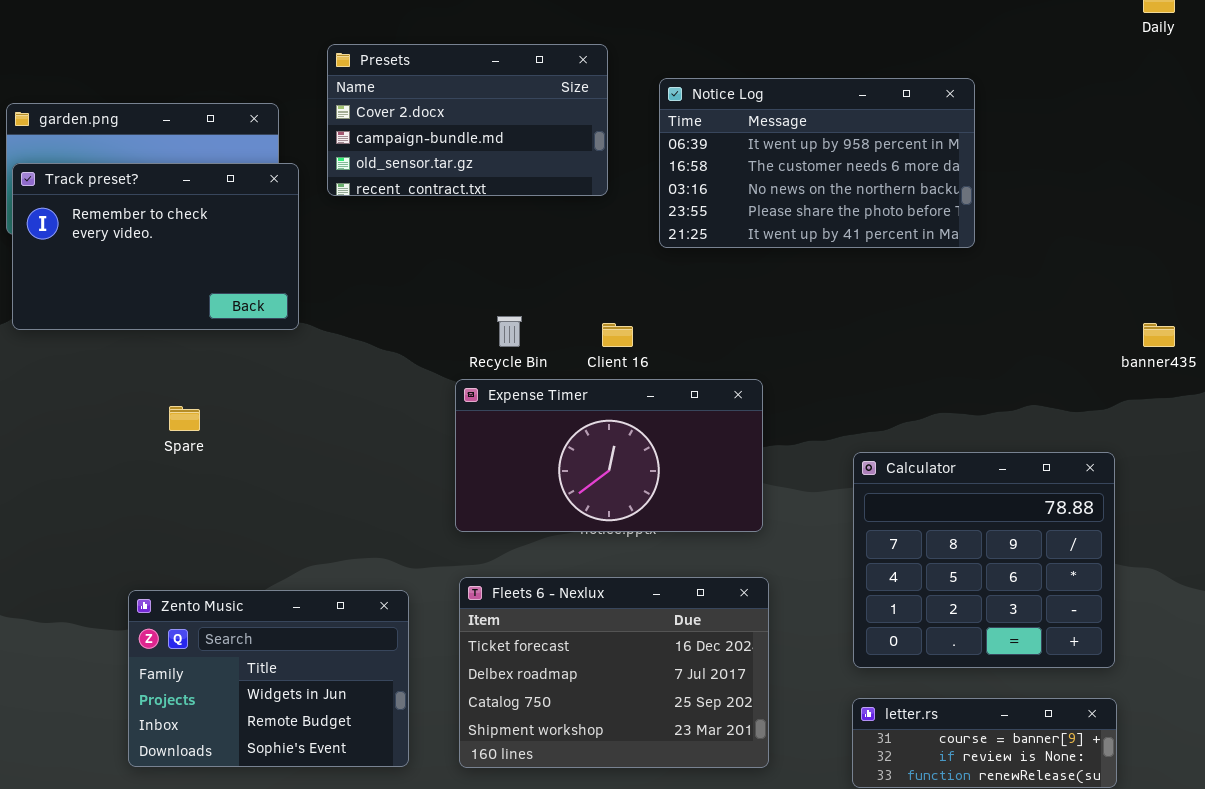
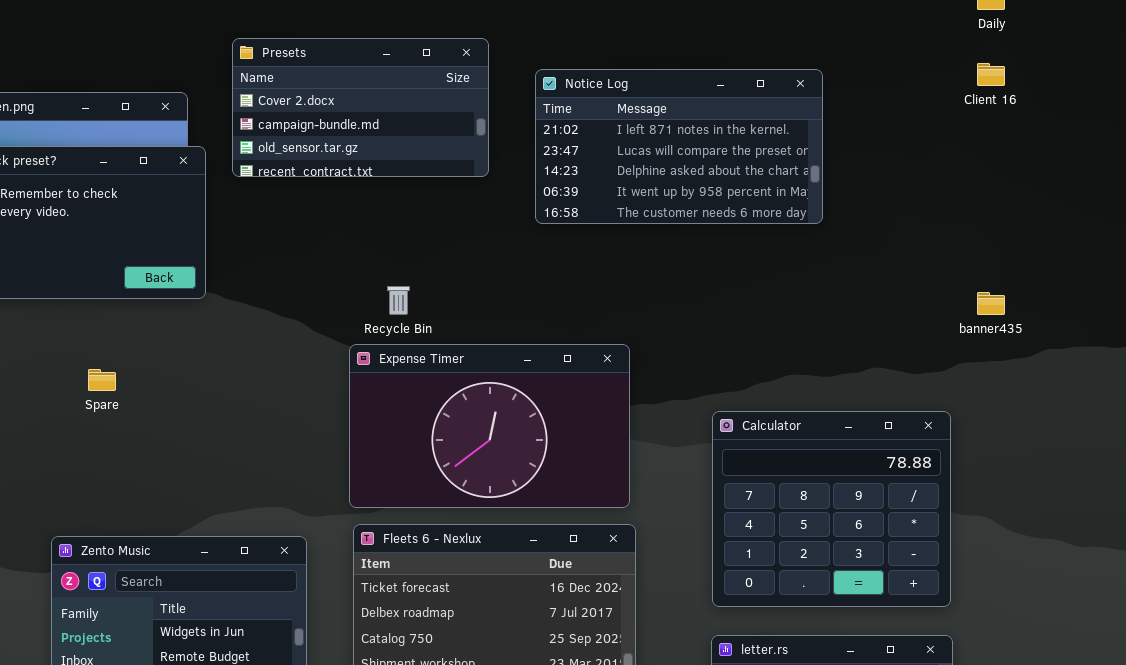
Notice Log: [659,78,975,248] -> [535,69,823,224], scrolled up 3 rows
Client 16: [602,323,633,347] -> [977,63,1005,86], moved
Expense Timer: [455,379,763,532] -> [349,344,630,508], resized

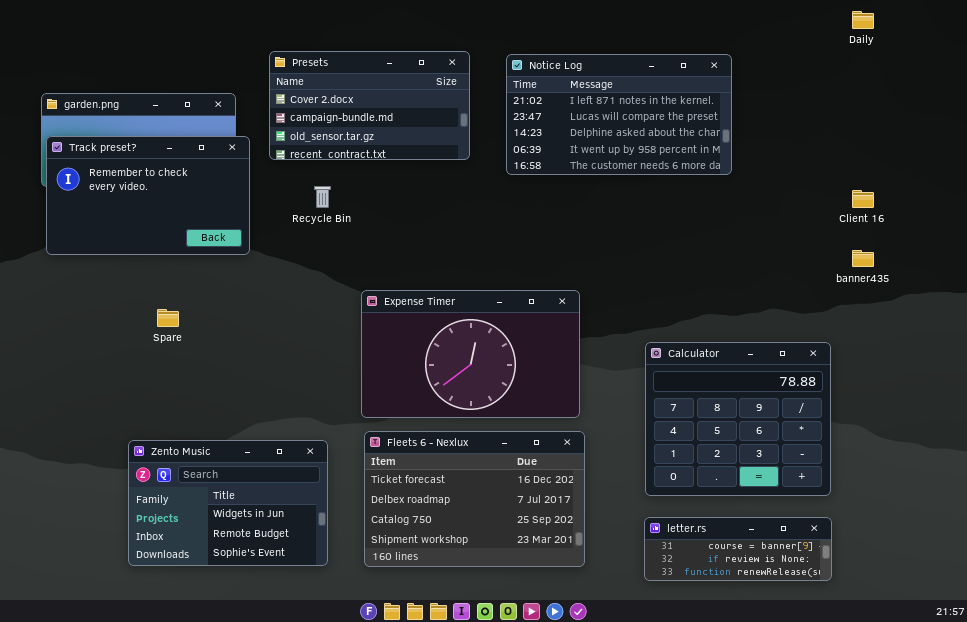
Client 16: [977,63,1005,86] -> [852,190,874,208], moved
Notice Log: [535,69,823,224] -> [506,54,732,175], moved
Recycle Bin: [387,286,410,315] -> [314,186,331,208], moved

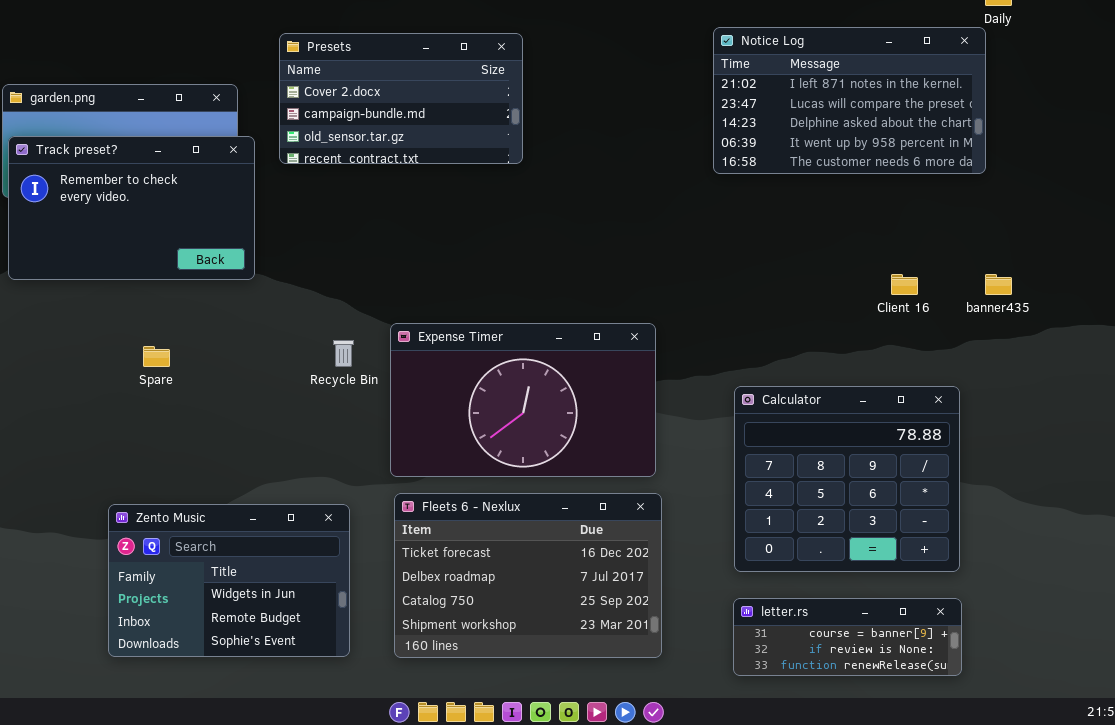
Notice Log: [506,54,732,175] -> [713,27,986,174], moved
Recycle Bin: [314,186,331,208] -> [333,340,354,367], moved
Client 16: [852,190,874,208] -> [891,274,918,295], moved

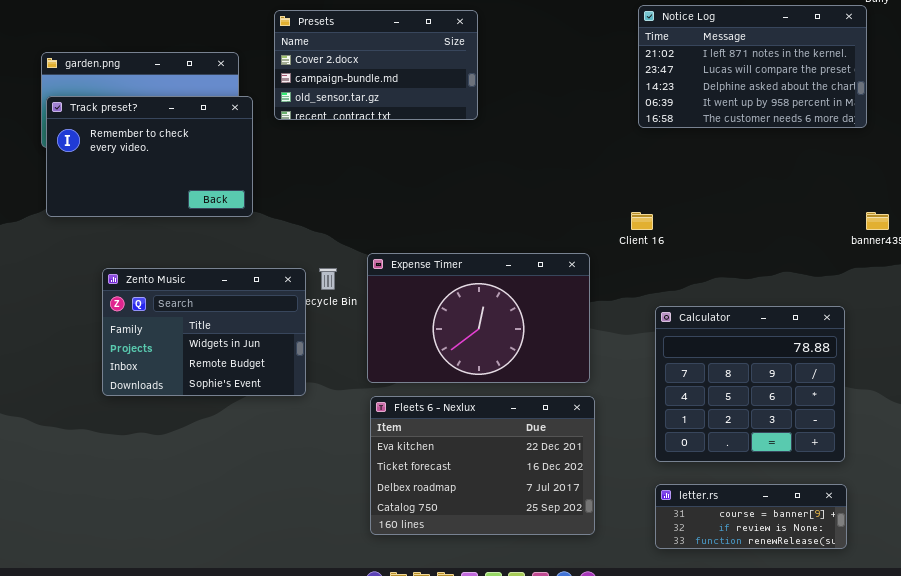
Client 16: [891,274,918,295] -> [631,212,653,230], moved
Fleets 6 - Nexlux: [394,493,662,658] -> [370,396,595,535], scrolled up 1 row
Zento Music: [108,504,350,657] -> [102,268,306,396], moved

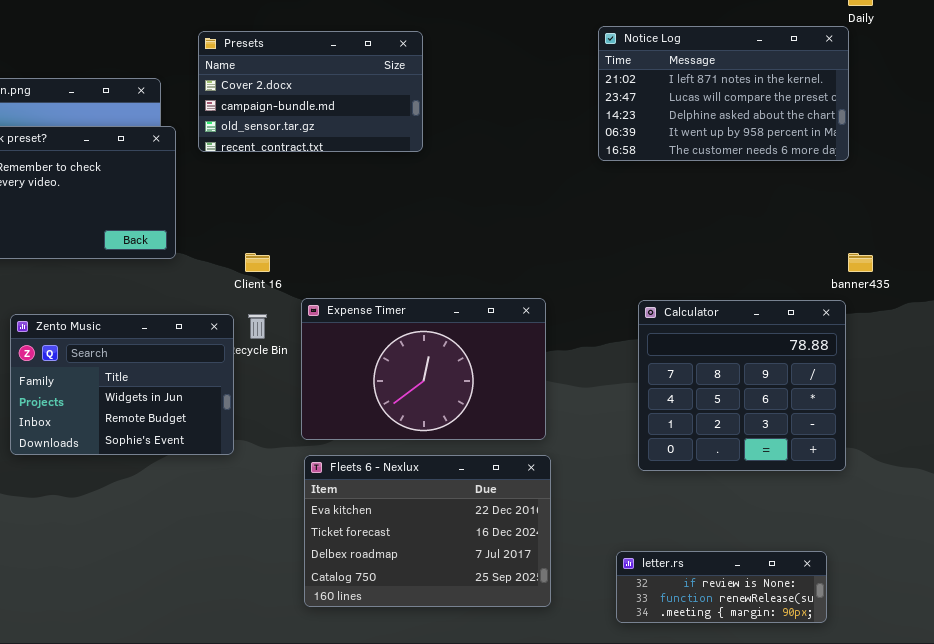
Client 16: [631,212,653,230] -> [245,253,270,272], moved
Calculator: [655,306,845,462] -> [638,300,846,471], moved
letter.rs: [655,484,847,549] -> [616,551,827,623], scrolled down 1 row

